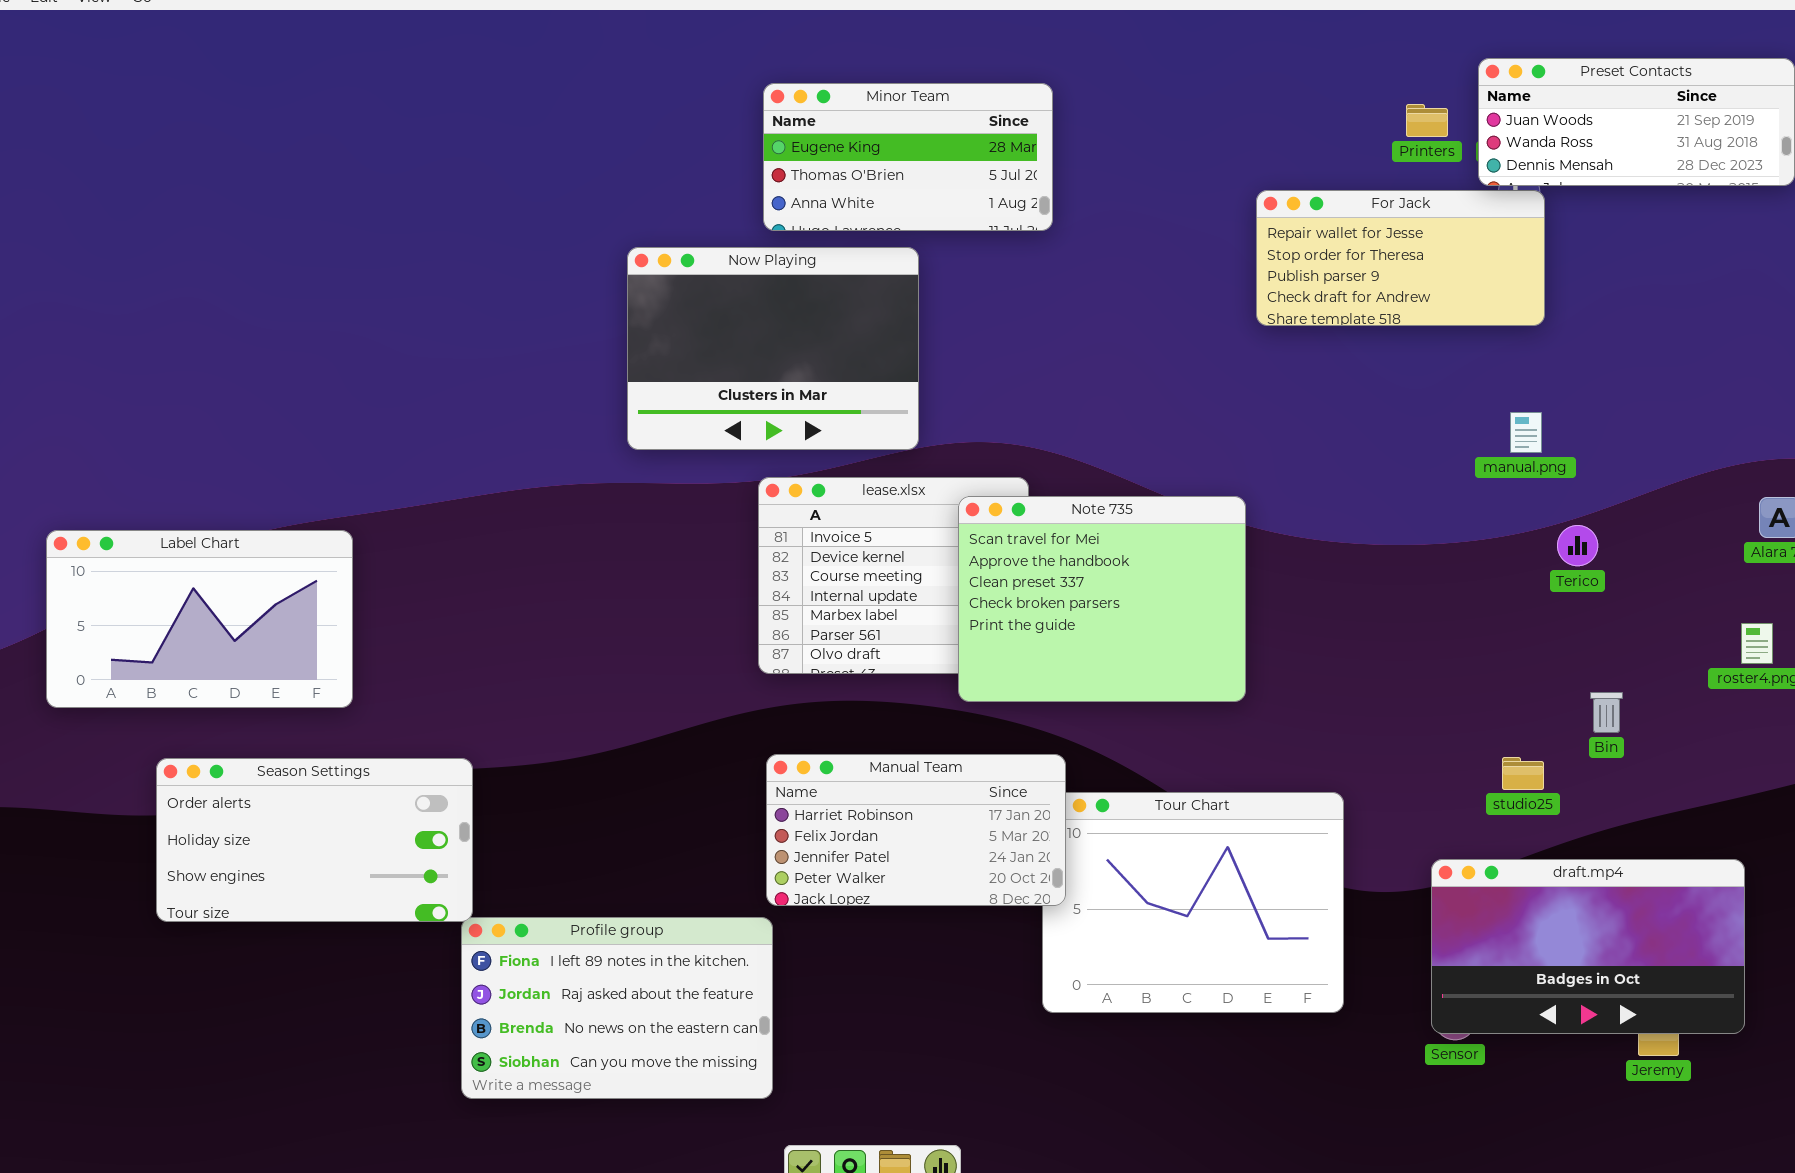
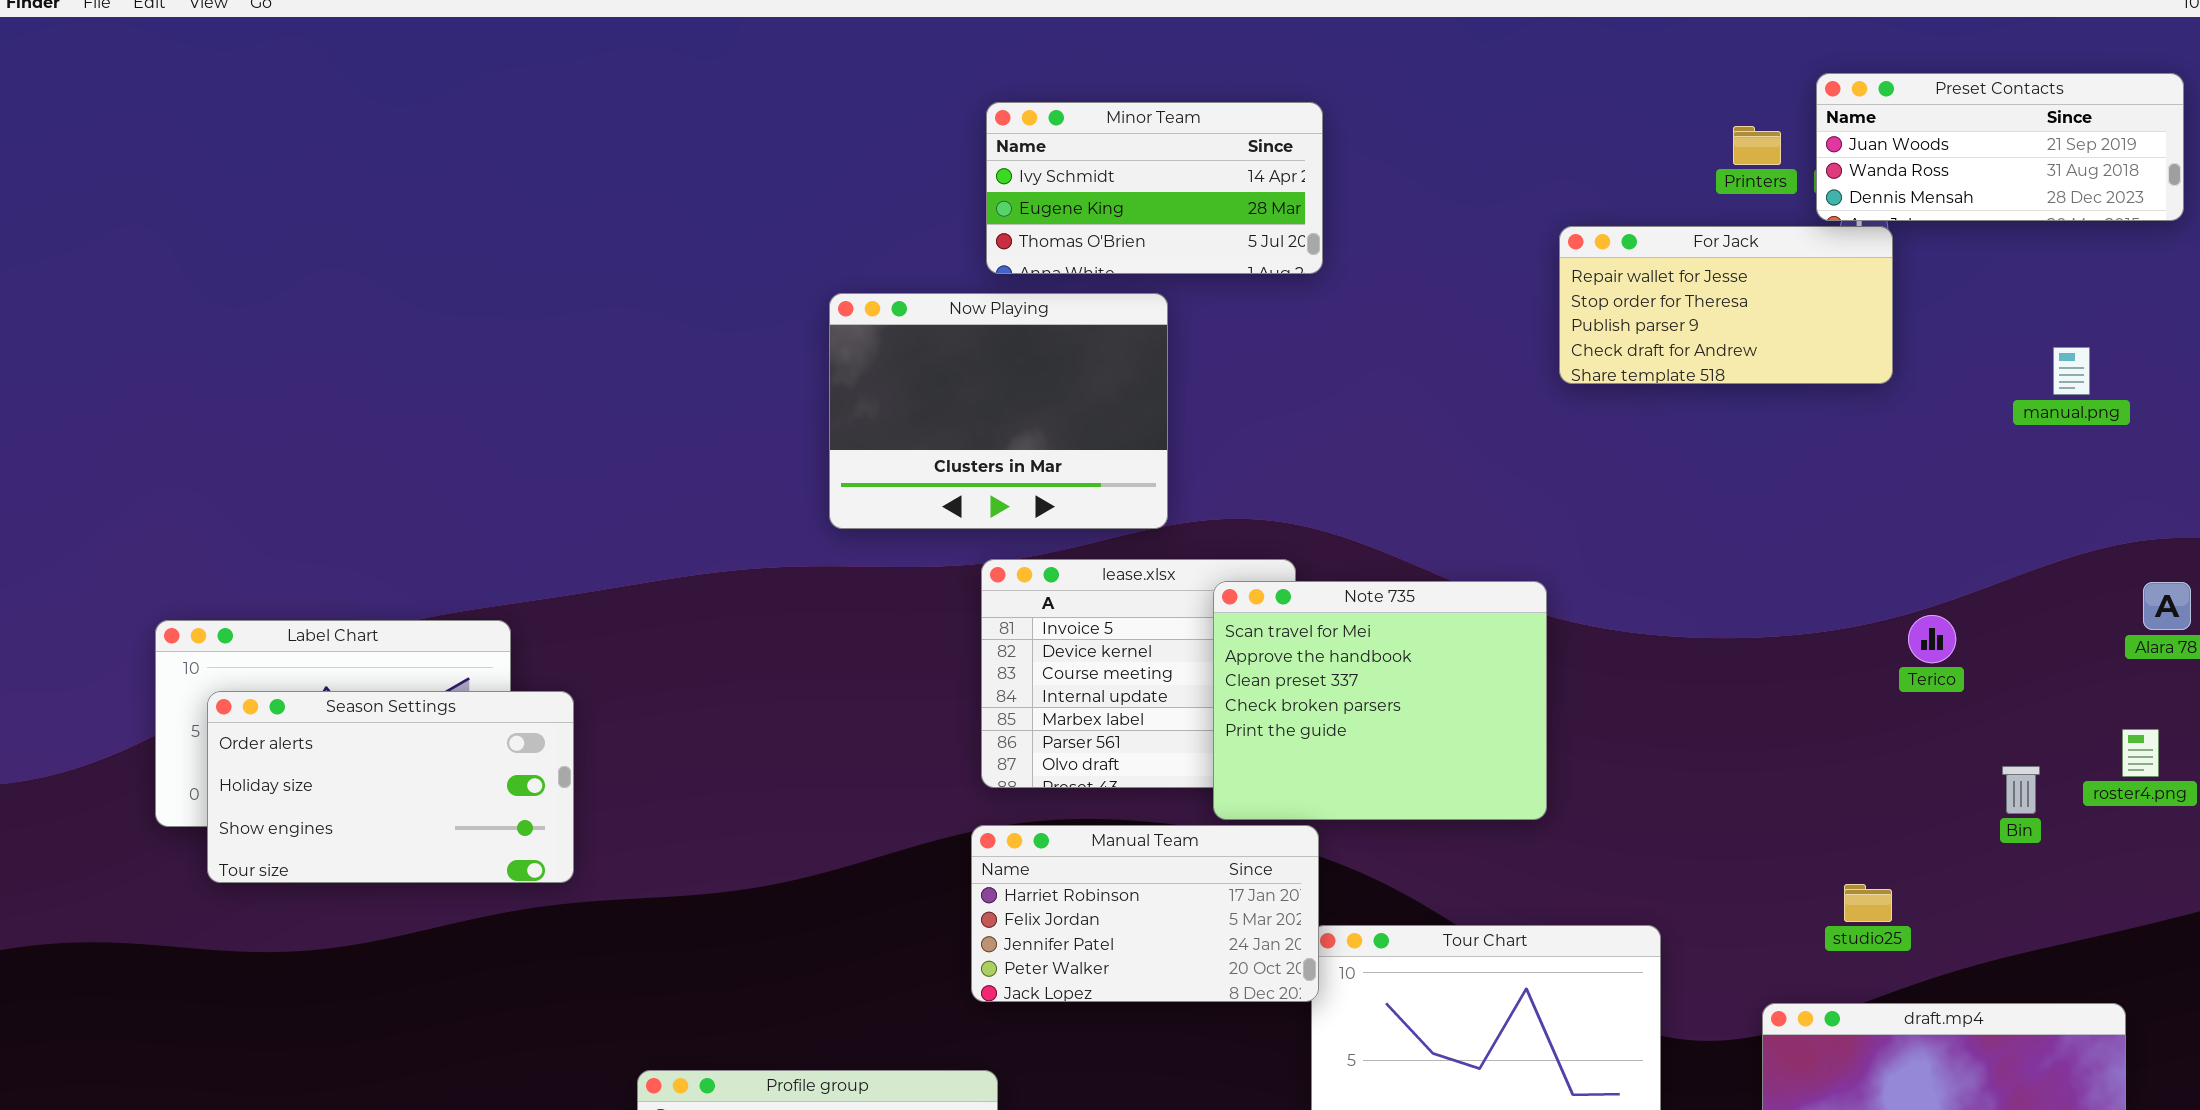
Minor Team: [763,83,1053,231] -> [986,102,1323,274], scrolled up 1 row
manual.png: [1510,412,1542,453] -> [2053,347,2090,395], moved
Bin: [1590,692,1623,733] -> [2002,766,2040,814], moved
Manual Team: [766,754,1066,906] -> [971,825,1319,1002], moved
Season Settings: [156,758,473,922] -> [207,691,574,883], moved

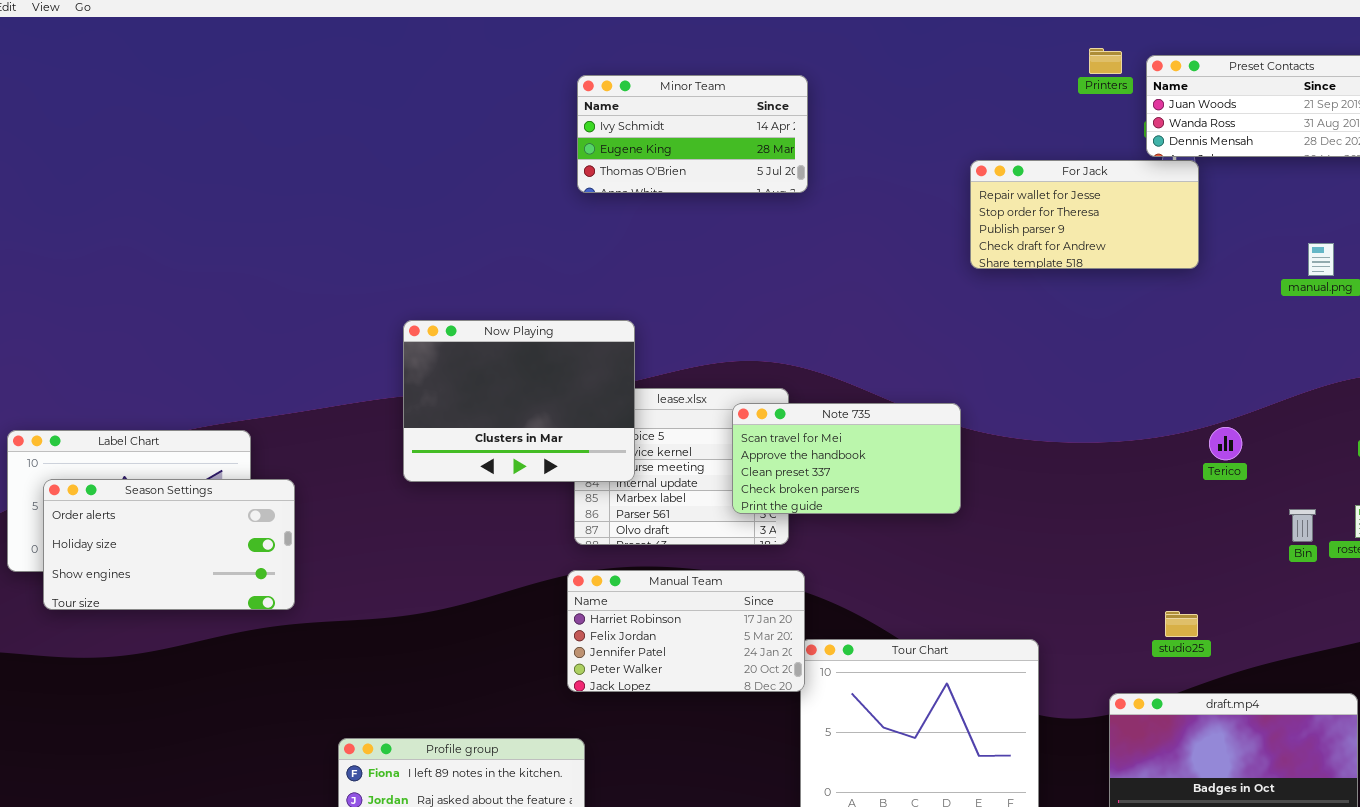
Printers: [1733,126,1781,165] -> [1089,48,1122,74], moved
Now Playing: [829,293,1168,529] -> [403,320,635,482], moved
Note 735: [1213,581,1547,820] -> [732,403,961,514], resized
Bin: [2002,766,2040,814] -> [1289,509,1316,542], moved

